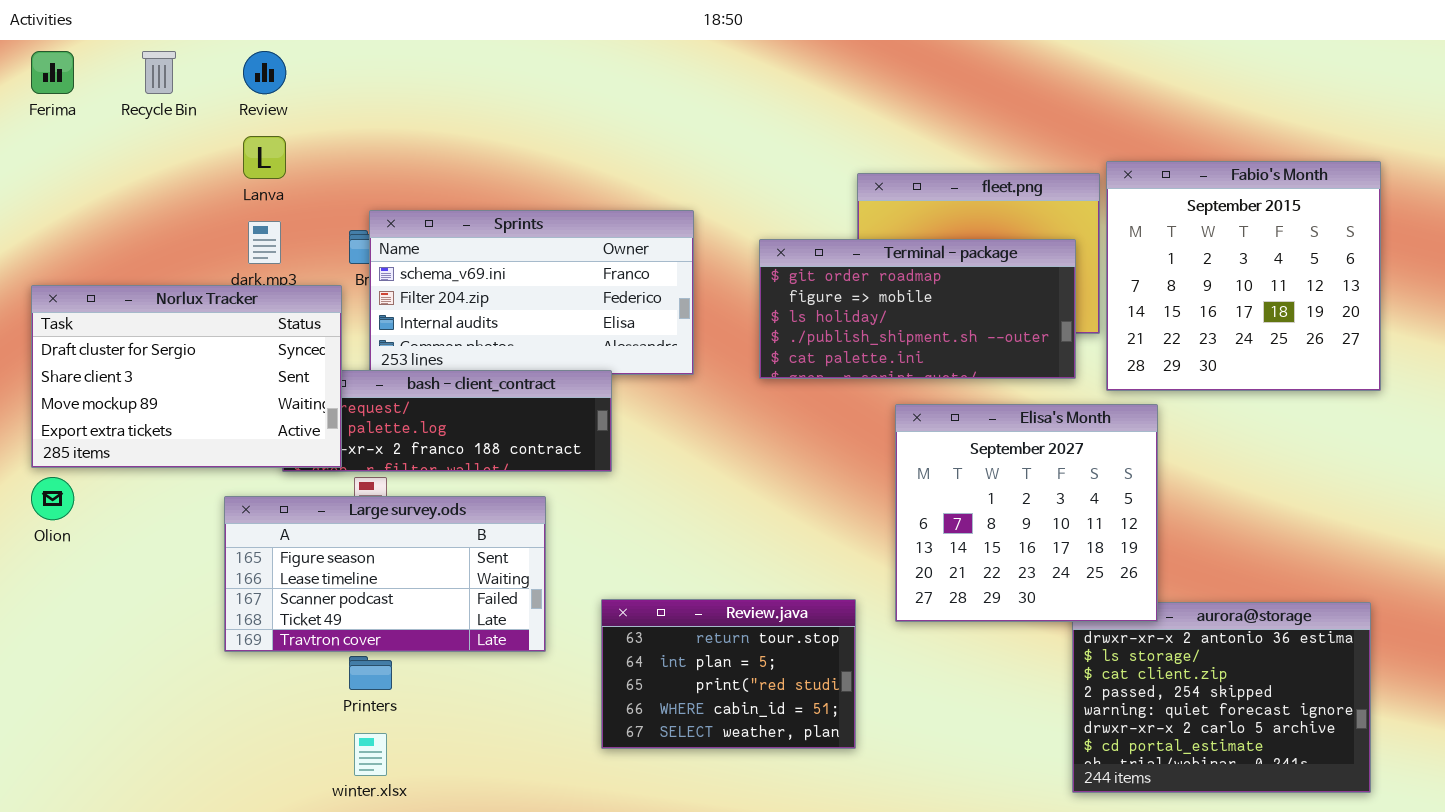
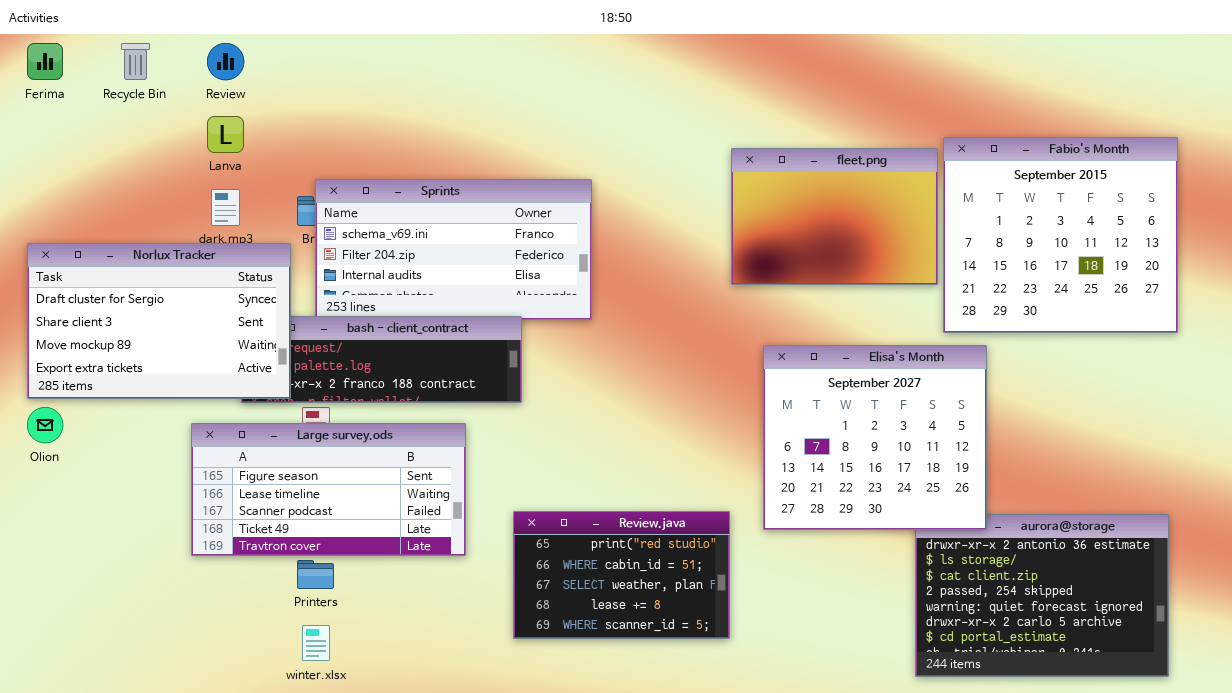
Terminal - package: [759,239,1076,379] -> none, closed
Review.java: [601,599,856,749] -> [513,511,730,639], scrolled down 2 rows

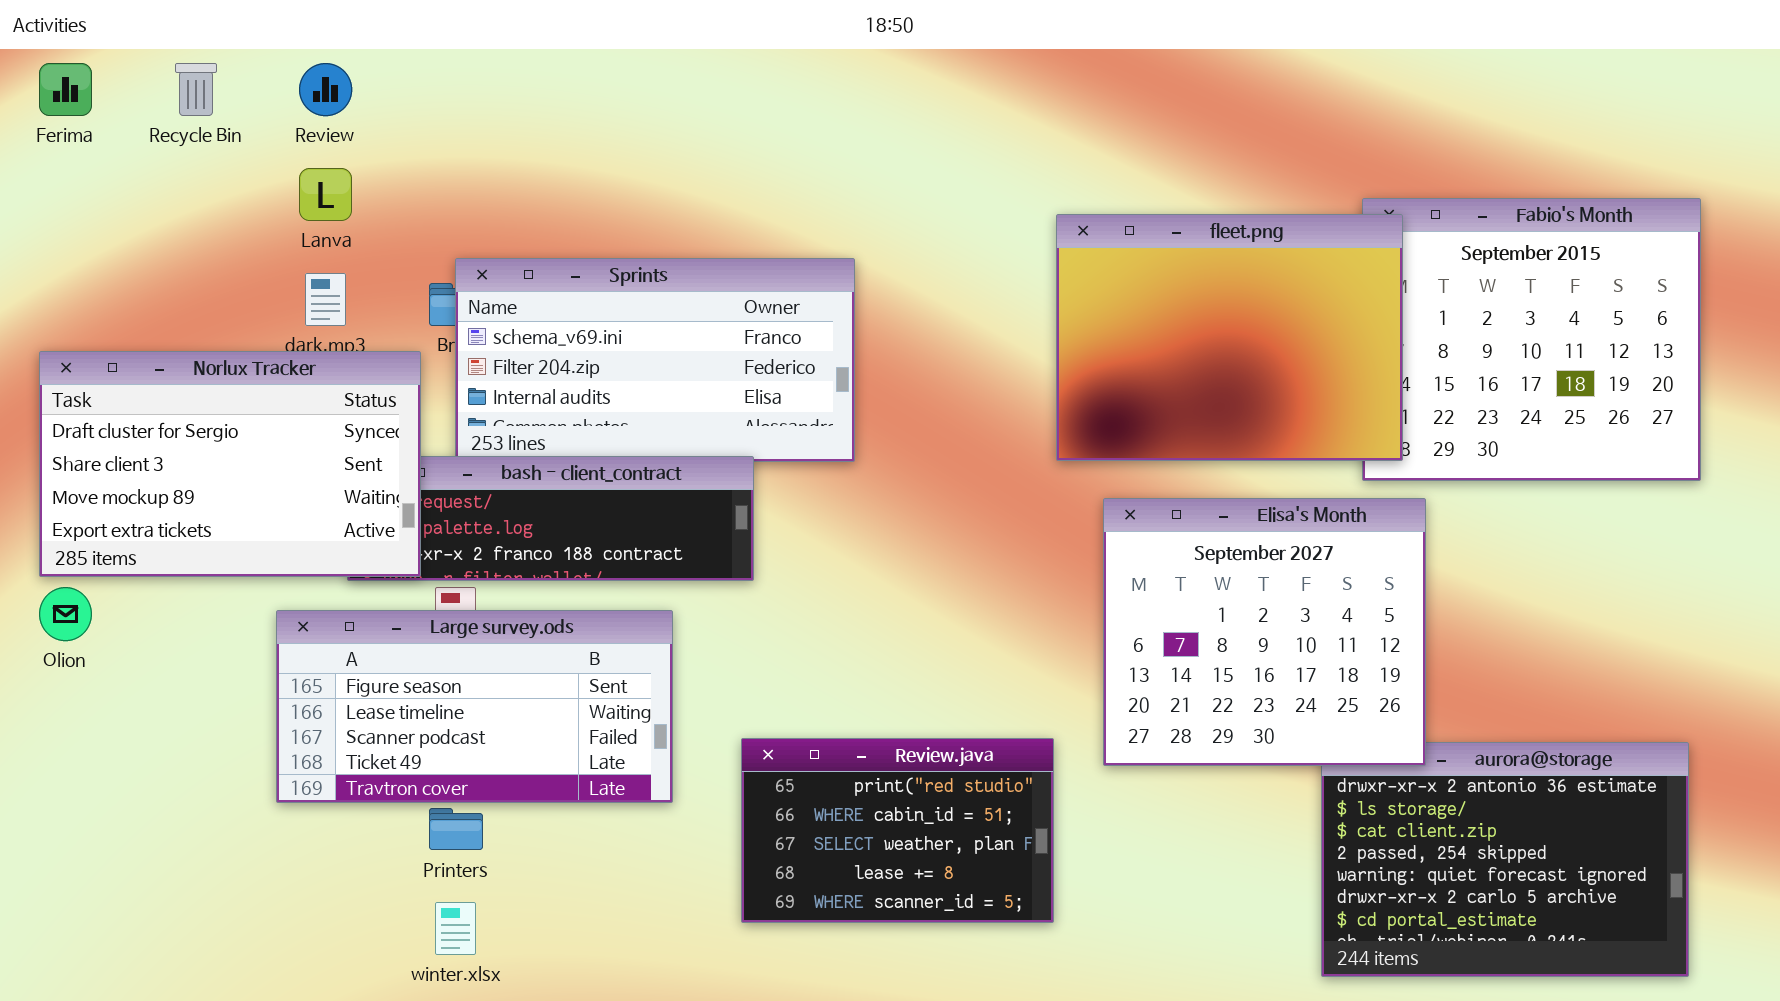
fleet.png: [731,148,938,285] -> [1056,214,1403,461], resized

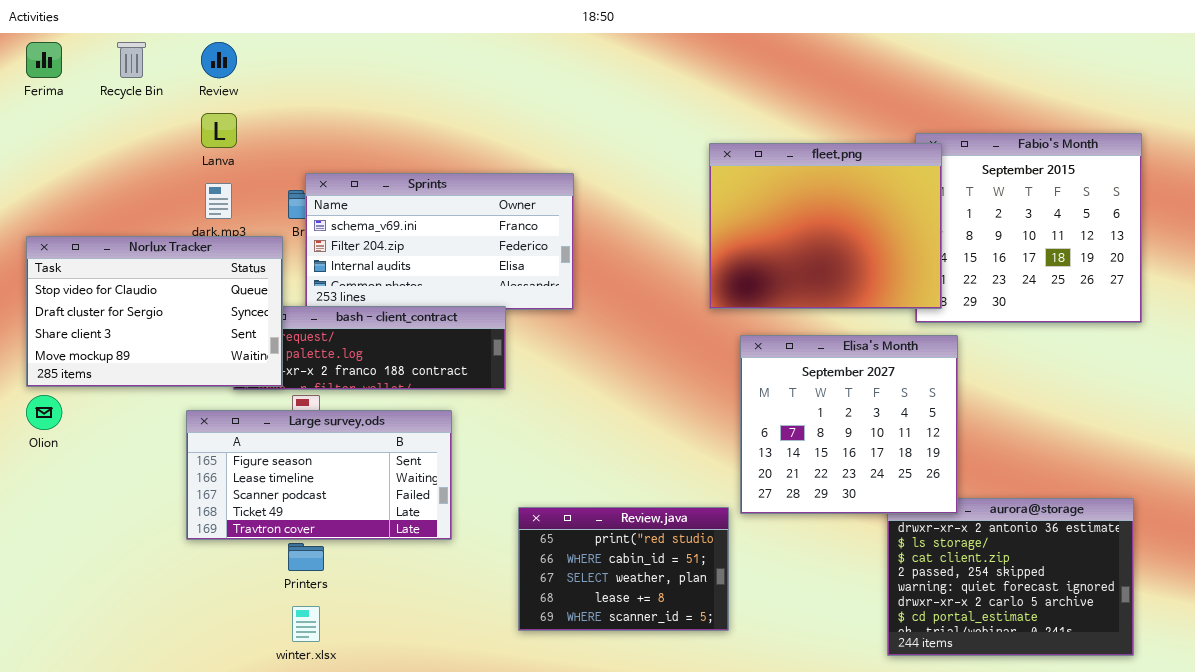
Norlux Tracker: [39,351,421,577] -> [26,236,283,387], scrolled up 1 row
Review.java: [741,738,1054,923] -> [518,507,729,631], moved

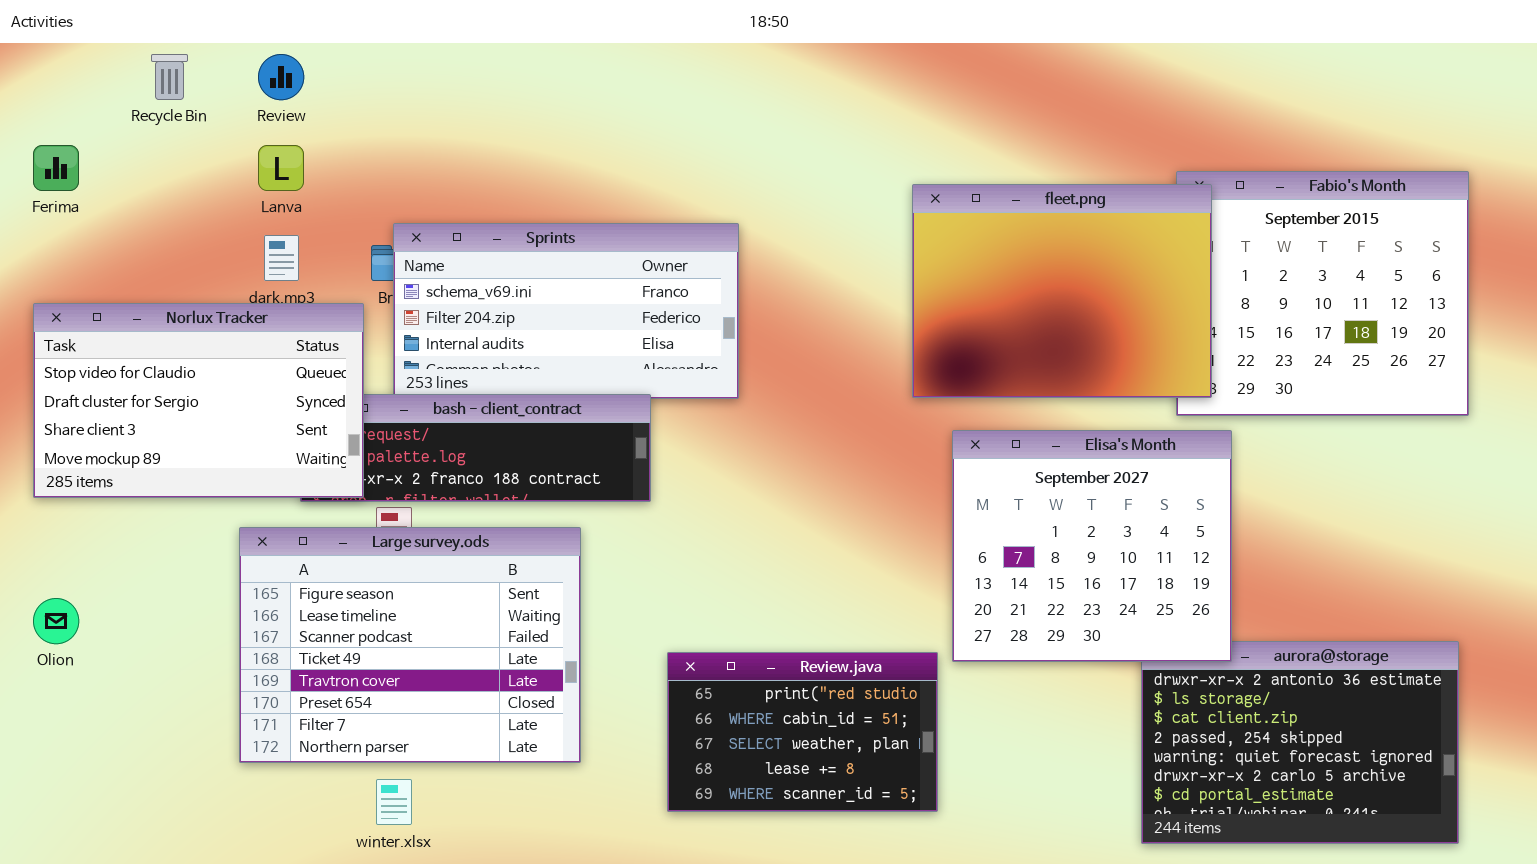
Ferima: [26,42,62,78] -> [33,145,79,191], moved
Olion: [26,395,62,430] -> [33,598,79,644], moved
Large survey.ods: [186,410,452,540] -> [239,527,581,763], resized

